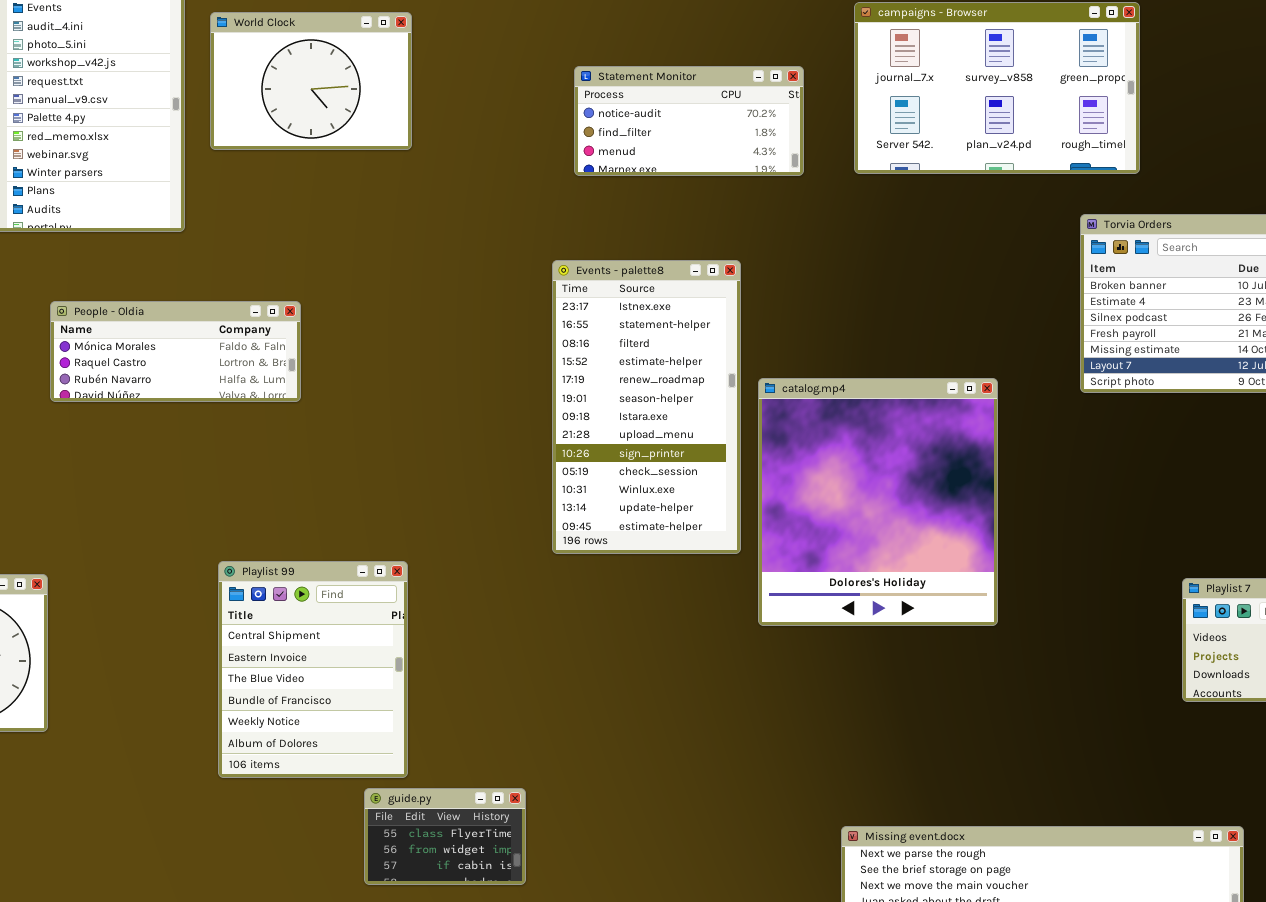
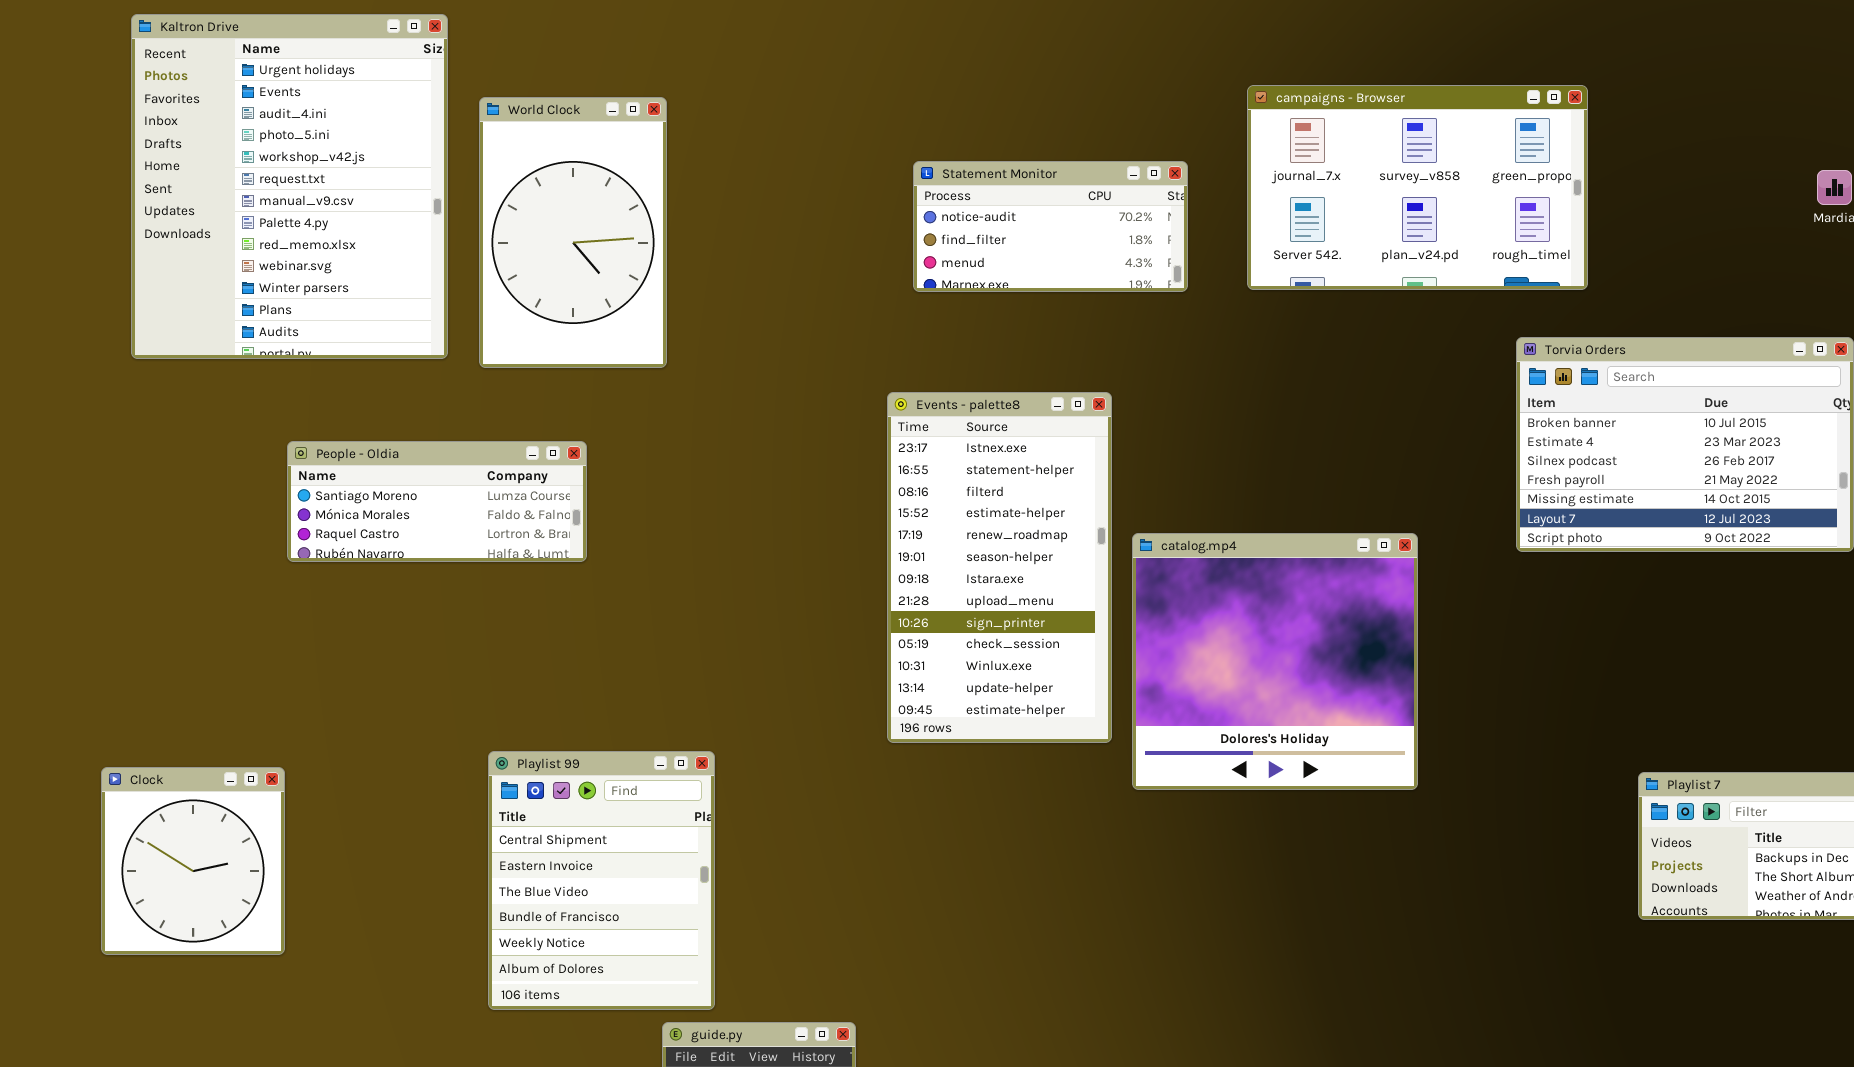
World Clock: [210,12,412,150] -> [479,97,667,368], resized
People - Oldia: [50,301,301,402] -> [287,441,587,562], scrolled up 1 row
catalog.mp4: [758,378,998,626] -> [1132,533,1418,790], resized

